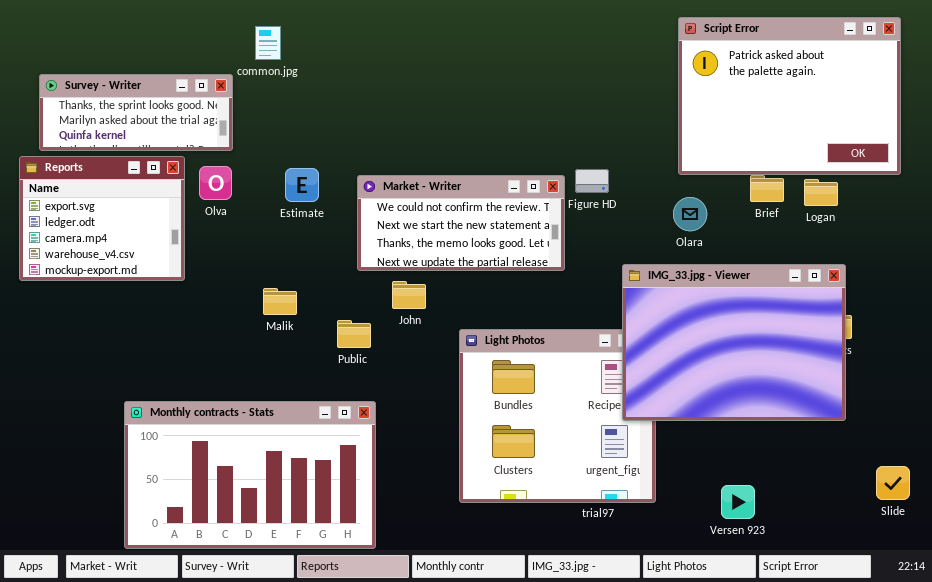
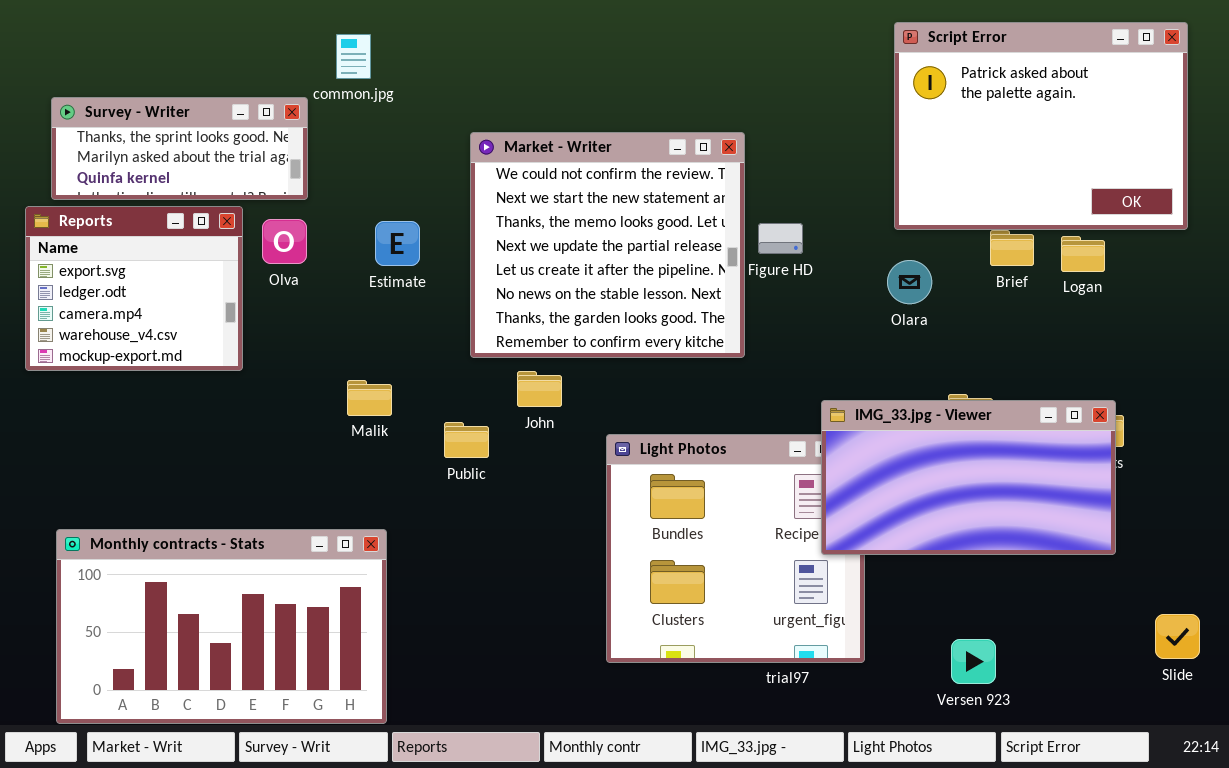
Market - Writer: [357,175,565,271] -> [470,132,745,358], resized
IMG_33.jpg - Viewer: [622,264,846,421] -> [821,400,1116,555], resized
Monthly contracts - Stats: [124,401,376,549] -> [56,529,387,724], moved

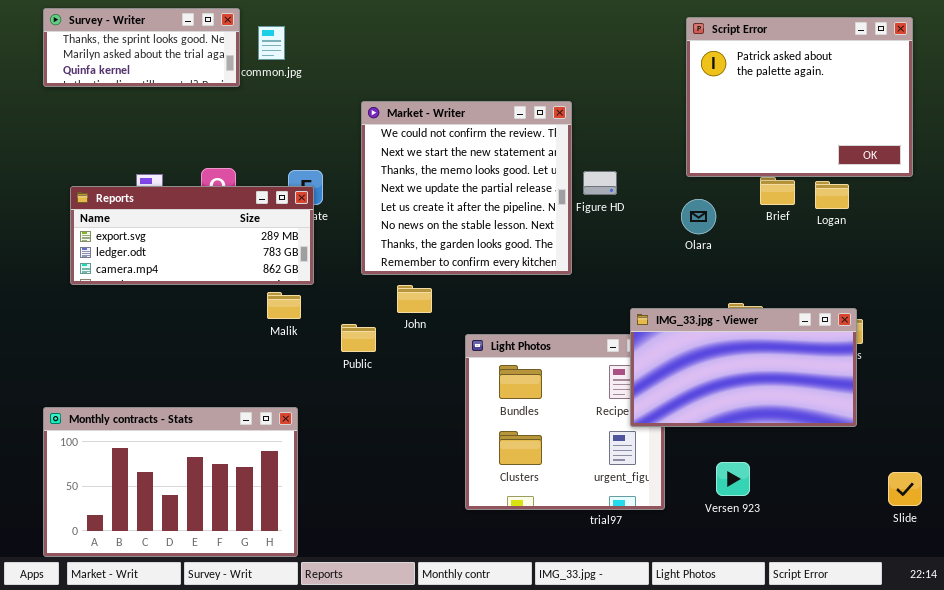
Survey - Writer: [51,97,308,200] -> [43,8,240,87], moved
Reports: [25,206,243,371] -> [70,186,314,285], moved, resized
Versen 923: [951,639,996,684] -> [716,462,750,496], moved

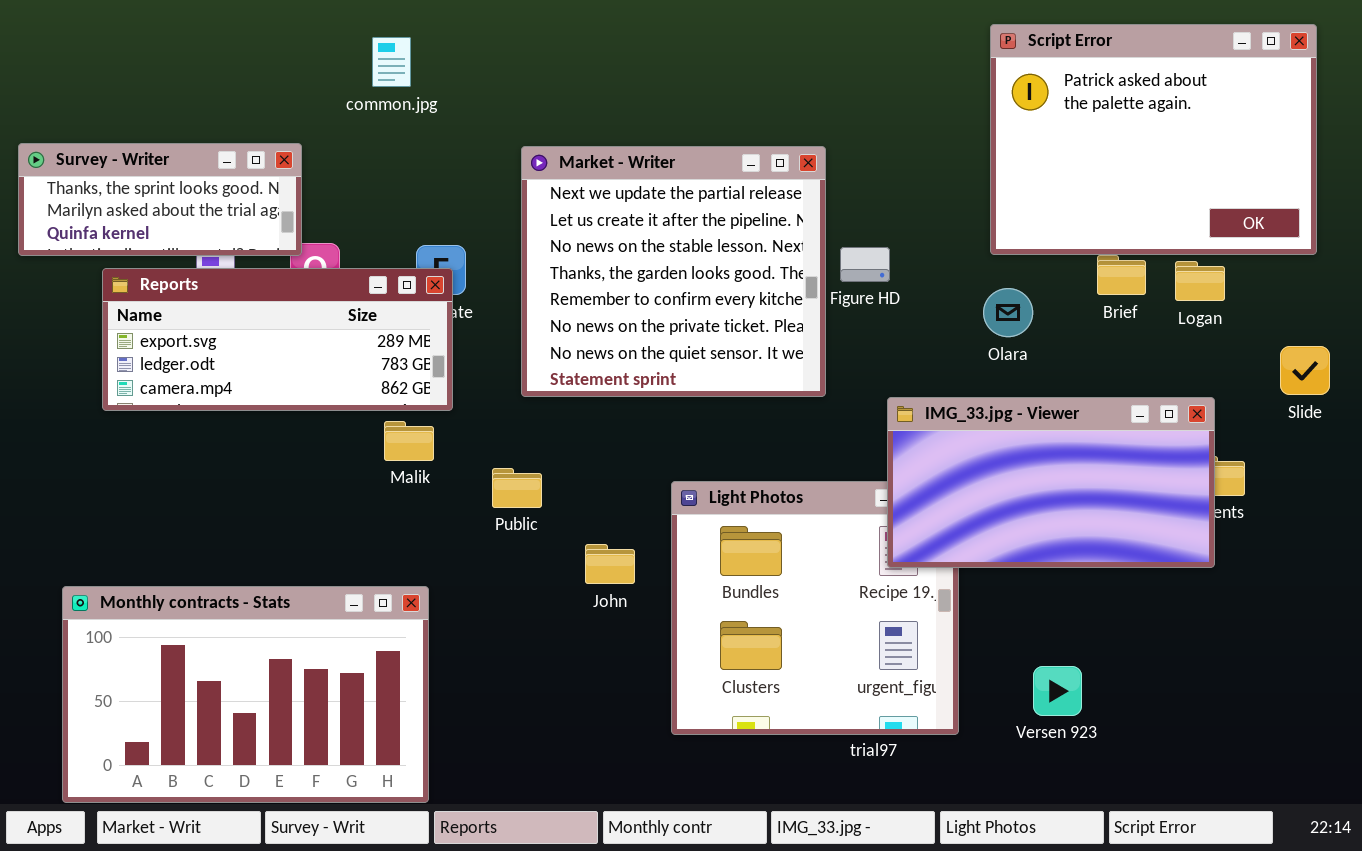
Survey - Writer: [43,8,240,87] -> [18,143,302,256], moved
Market - Writer: [361,101,572,275] -> [521,146,826,397], scrolled down 3 rows
John: [397,285,432,313] -> [585,544,635,584], moved
IMG_33.jpg - Viewer: [630,308,857,427] -> [887,397,1215,568], moved
Slide: [888,472,922,506] -> [1280,346,1330,395], moved

